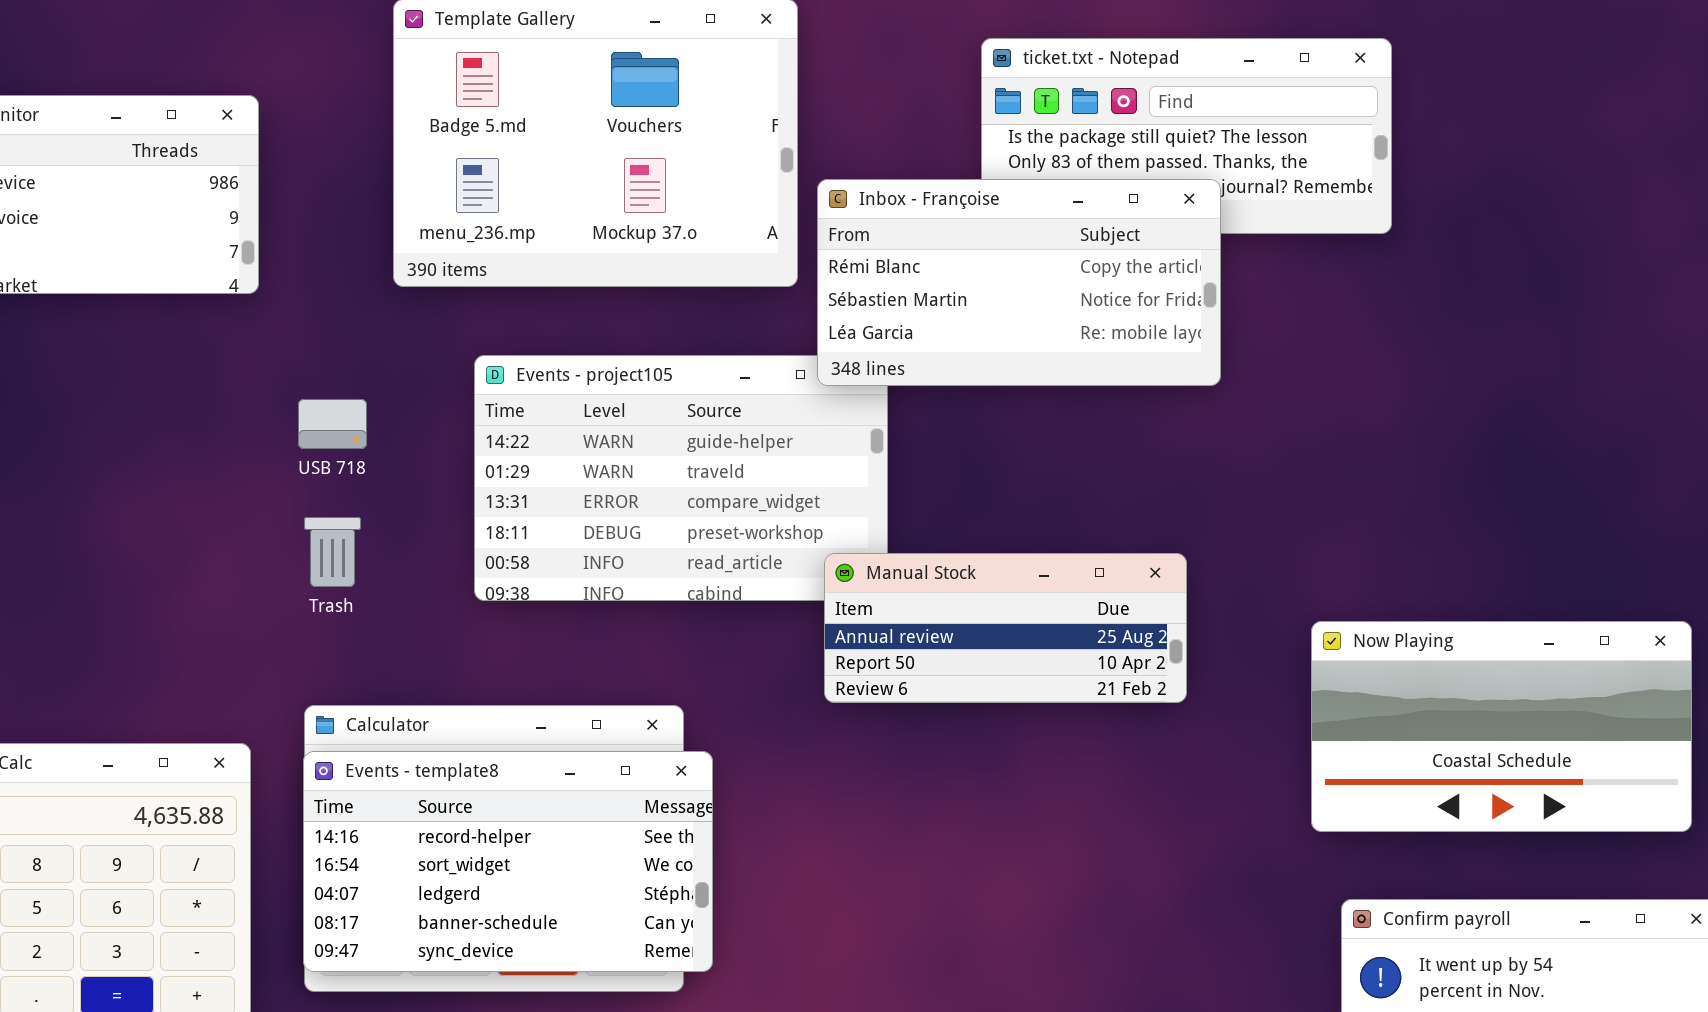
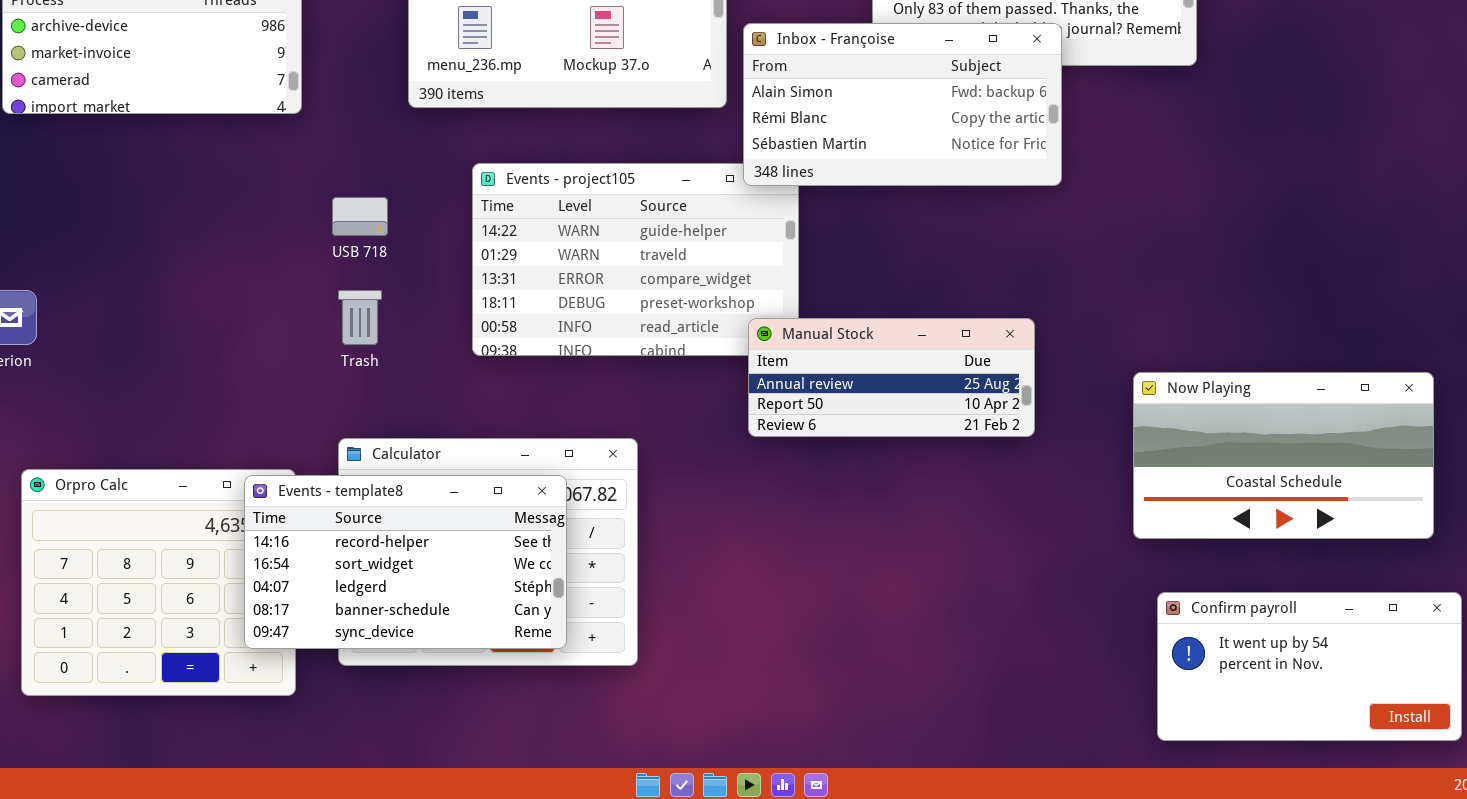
Inbox - Françoise: [817,179,1221,386] -> [743,23,1062,186], scrolled up 1 row
Events - template8: [303,751,713,972] -> [244,475,567,649], moved

